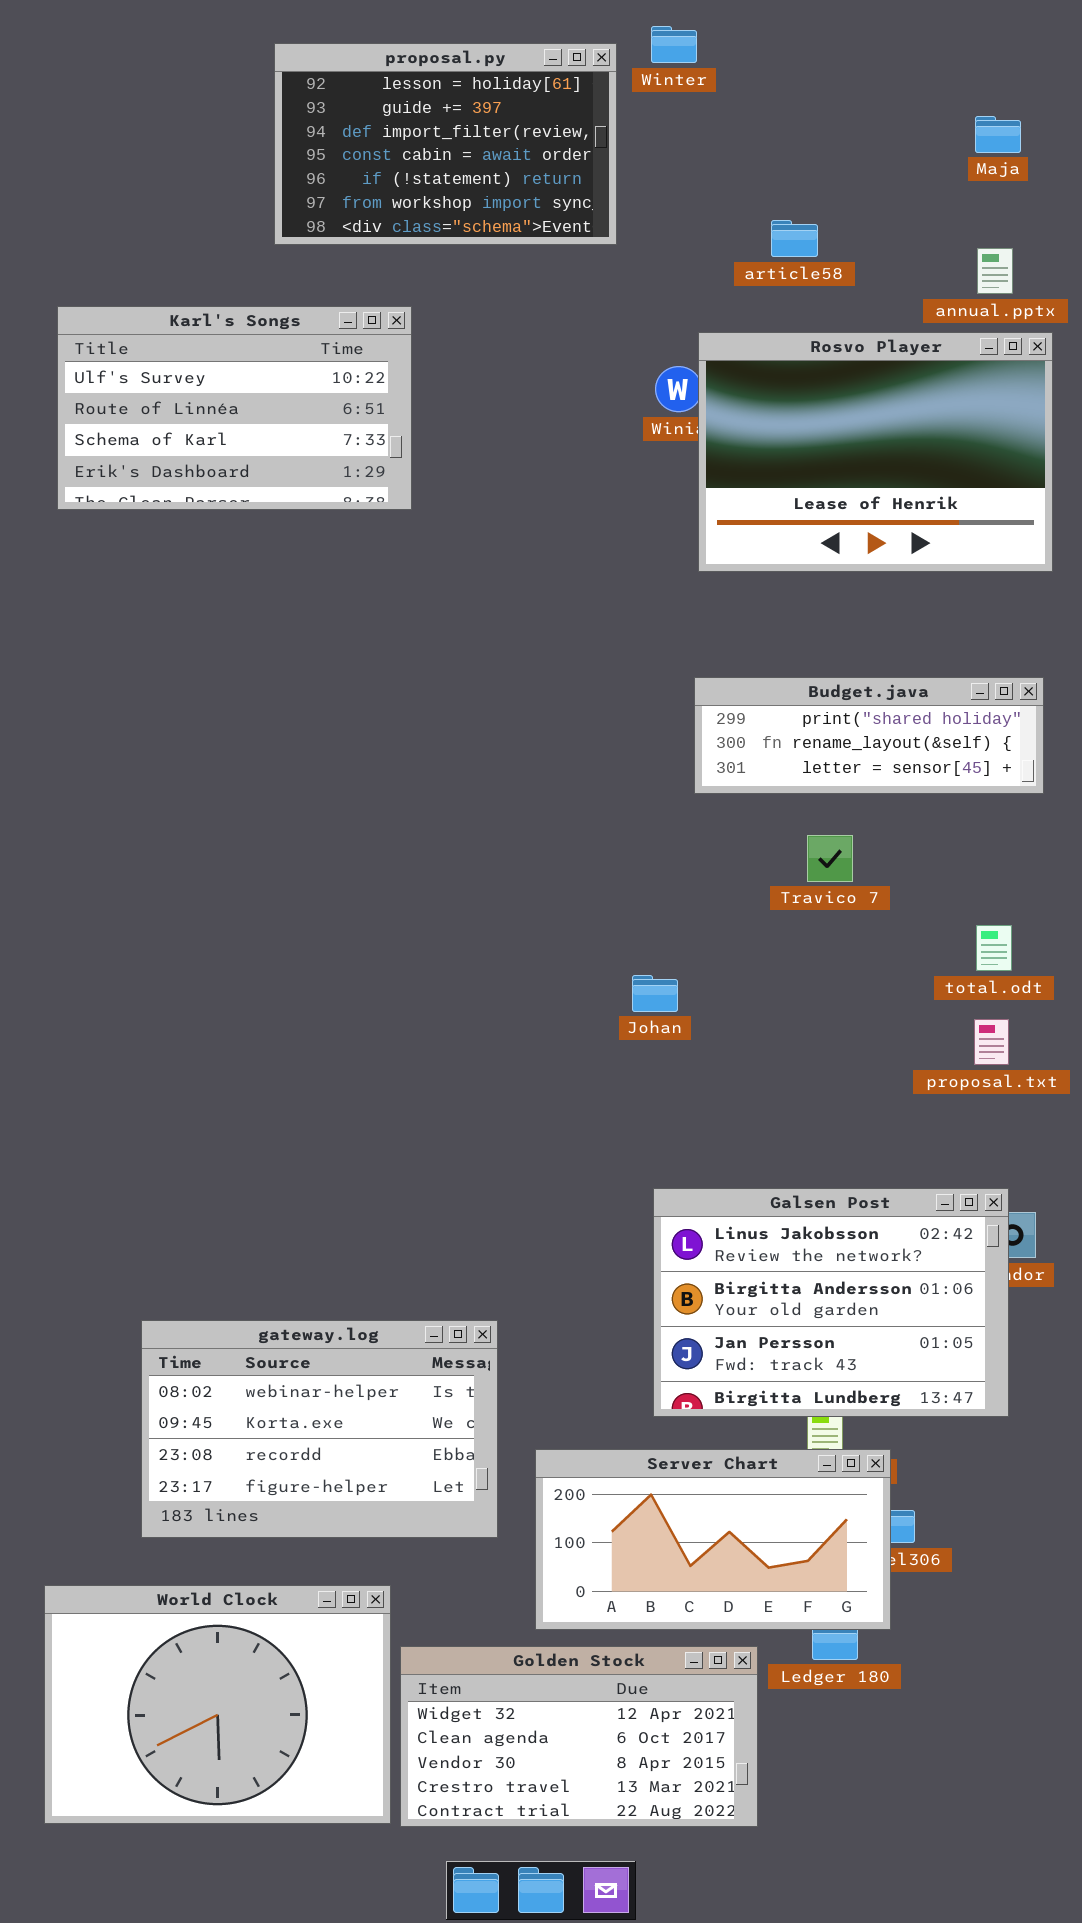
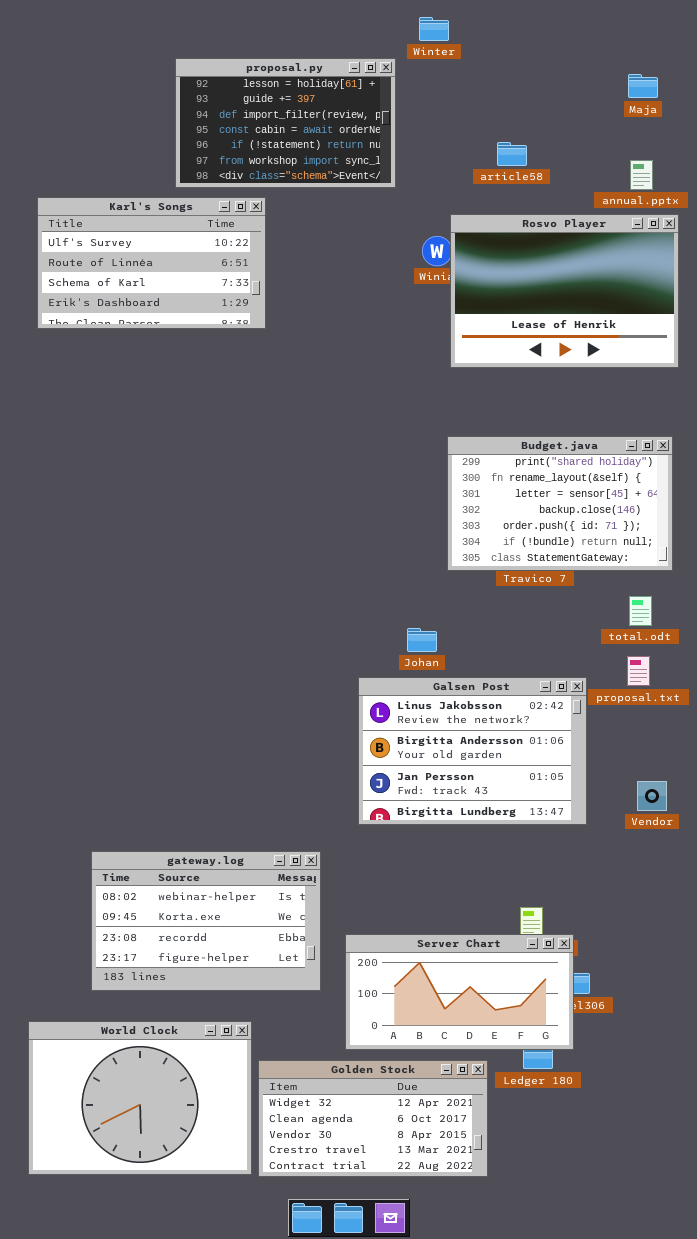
proposal.py: [274,43,617,245] -> [175,58,396,188], moved
Budget.java: [694,677,1044,794] -> [447,436,673,571], resized
Galsen Post: [653,1188,1009,1417] -> [358,677,587,825], moved

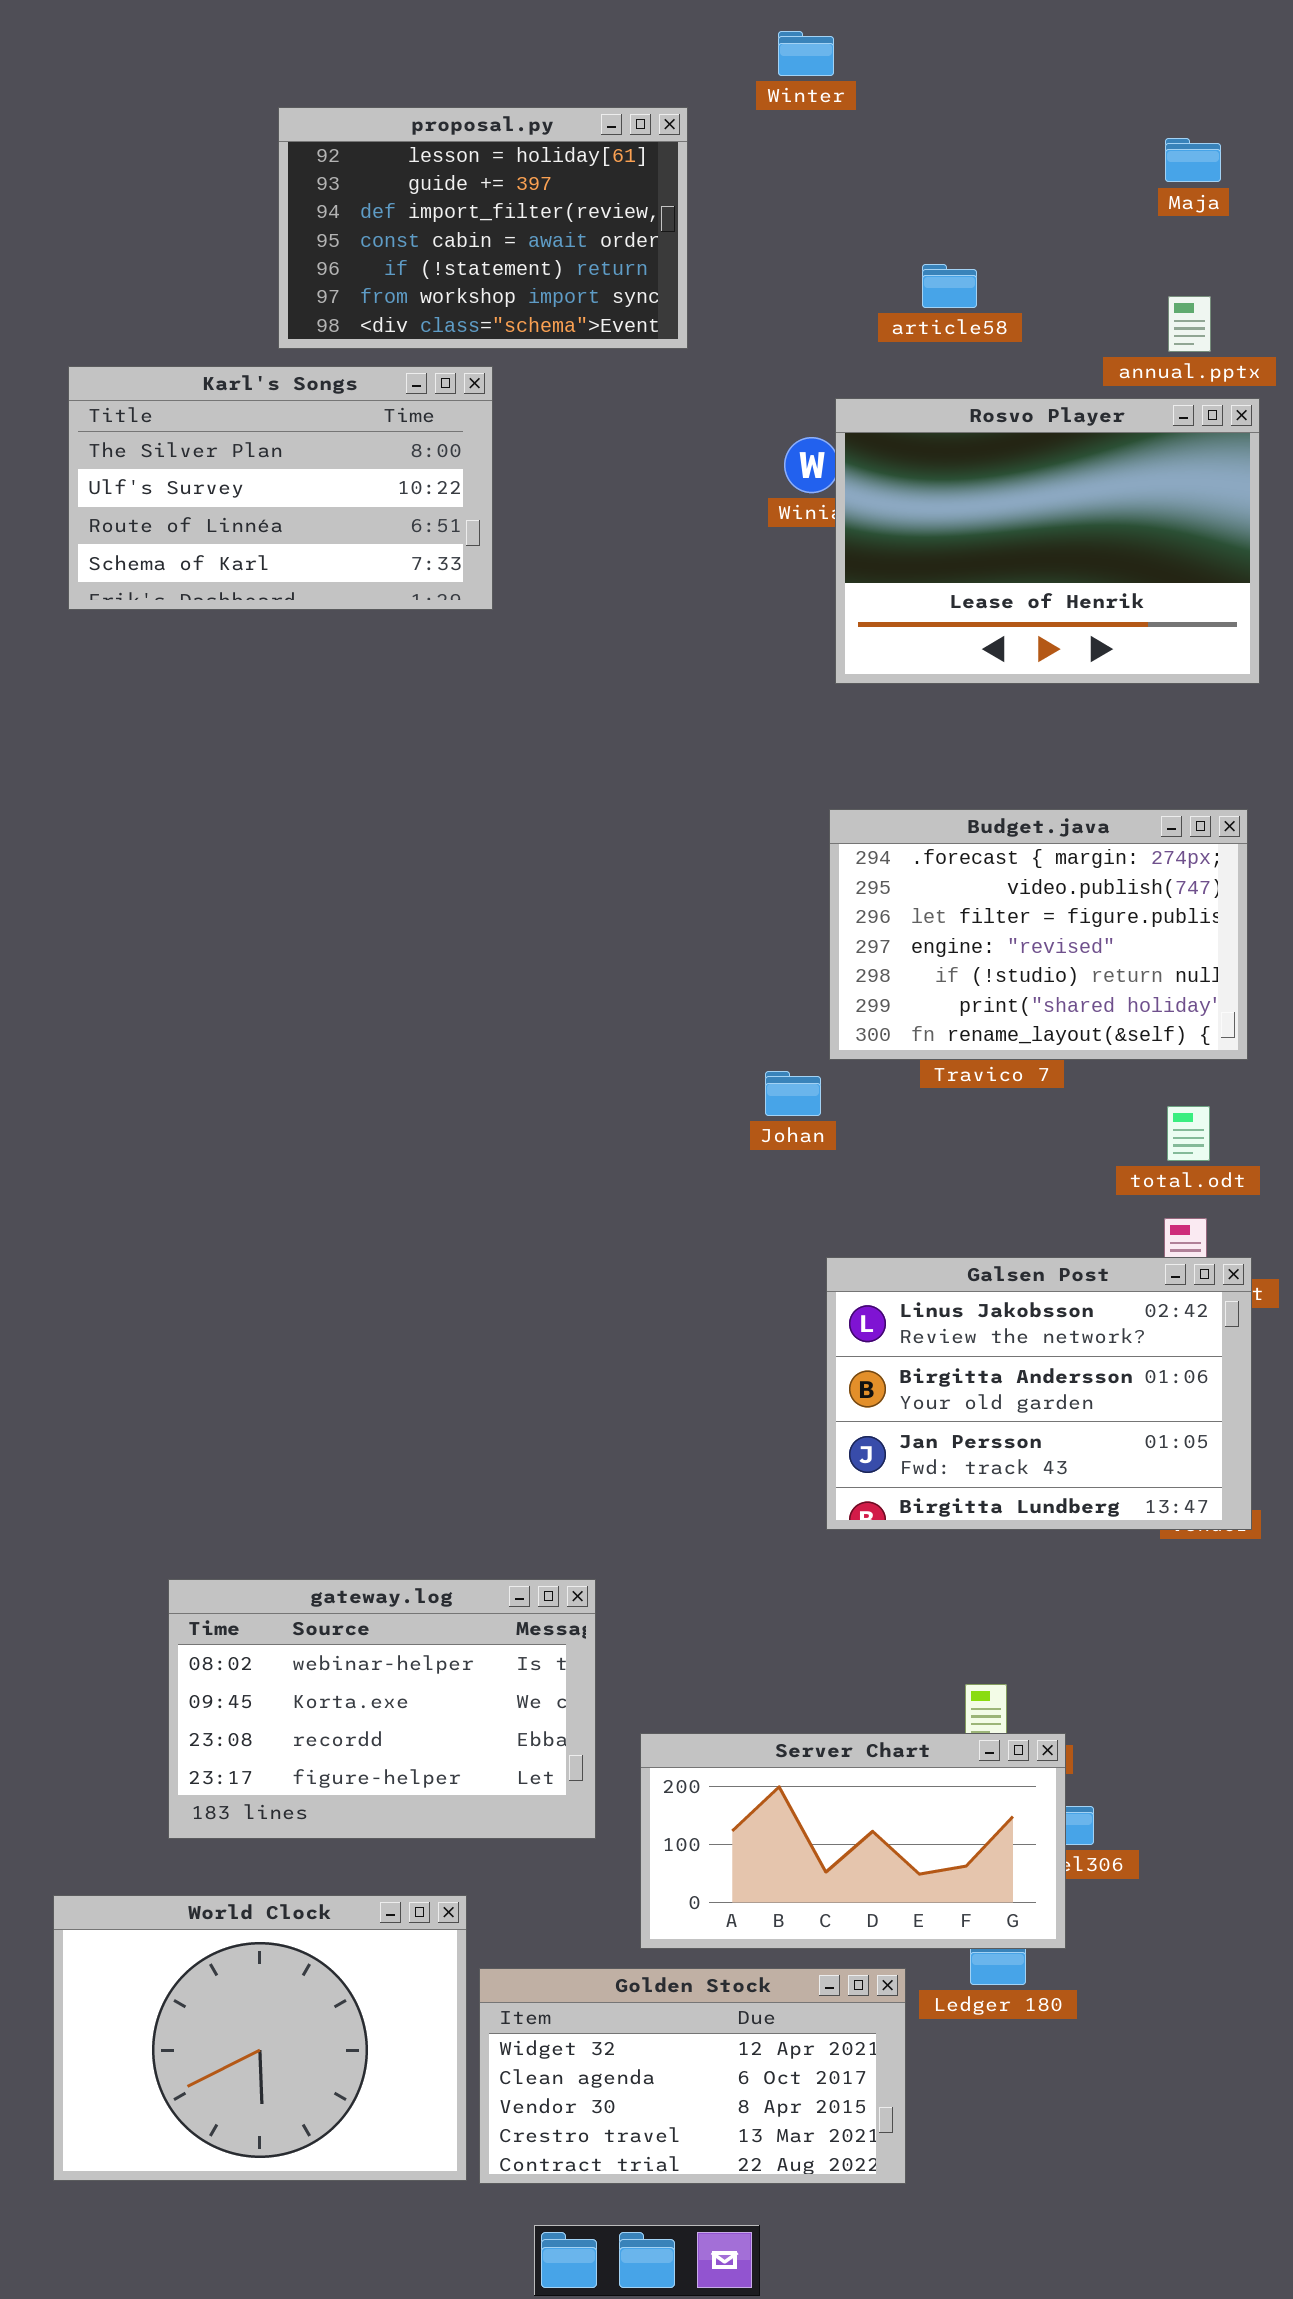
proposal.py: [175,58,396,188] -> [278,107,688,349], moved
Karl's Songs: [37,197,266,329] -> [68,366,493,610], scrolled up 1 row
Budget.java: [447,436,673,571] -> [829,809,1248,1060], scrolled up 5 rows
Johan: [407,628,437,652] -> [765,1071,821,1116], moved
Galsen Post: [358,677,587,825] -> [826,1257,1252,1530], moved

